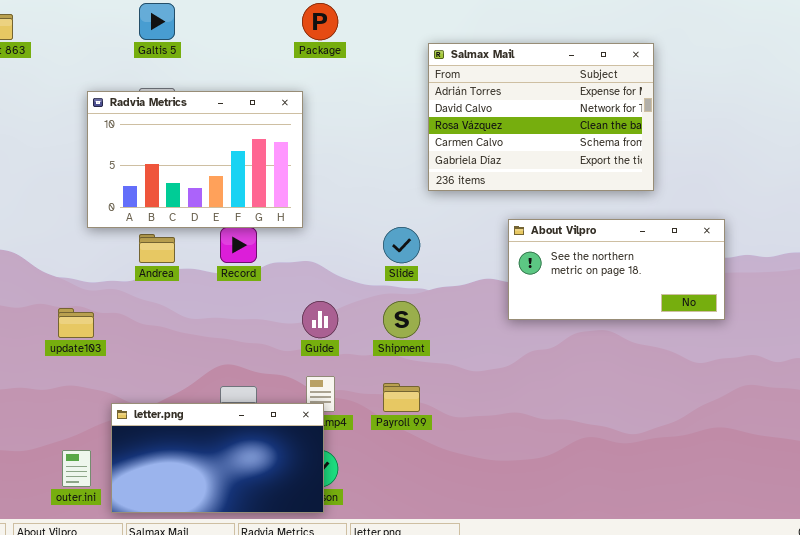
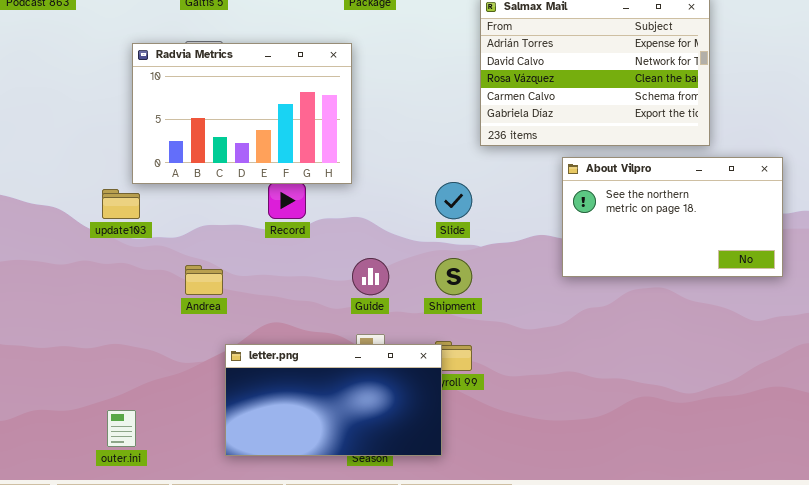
About Vilpro: [508,219,725,320] -> [562,157,783,277], resized
Andrea: [139,234,175,263] -> [185,265,223,295], moved
update103: [58,308,94,338] -> [102,189,140,219], moved
letter.png: [111,403,324,513] -> [225,344,442,456], moved

